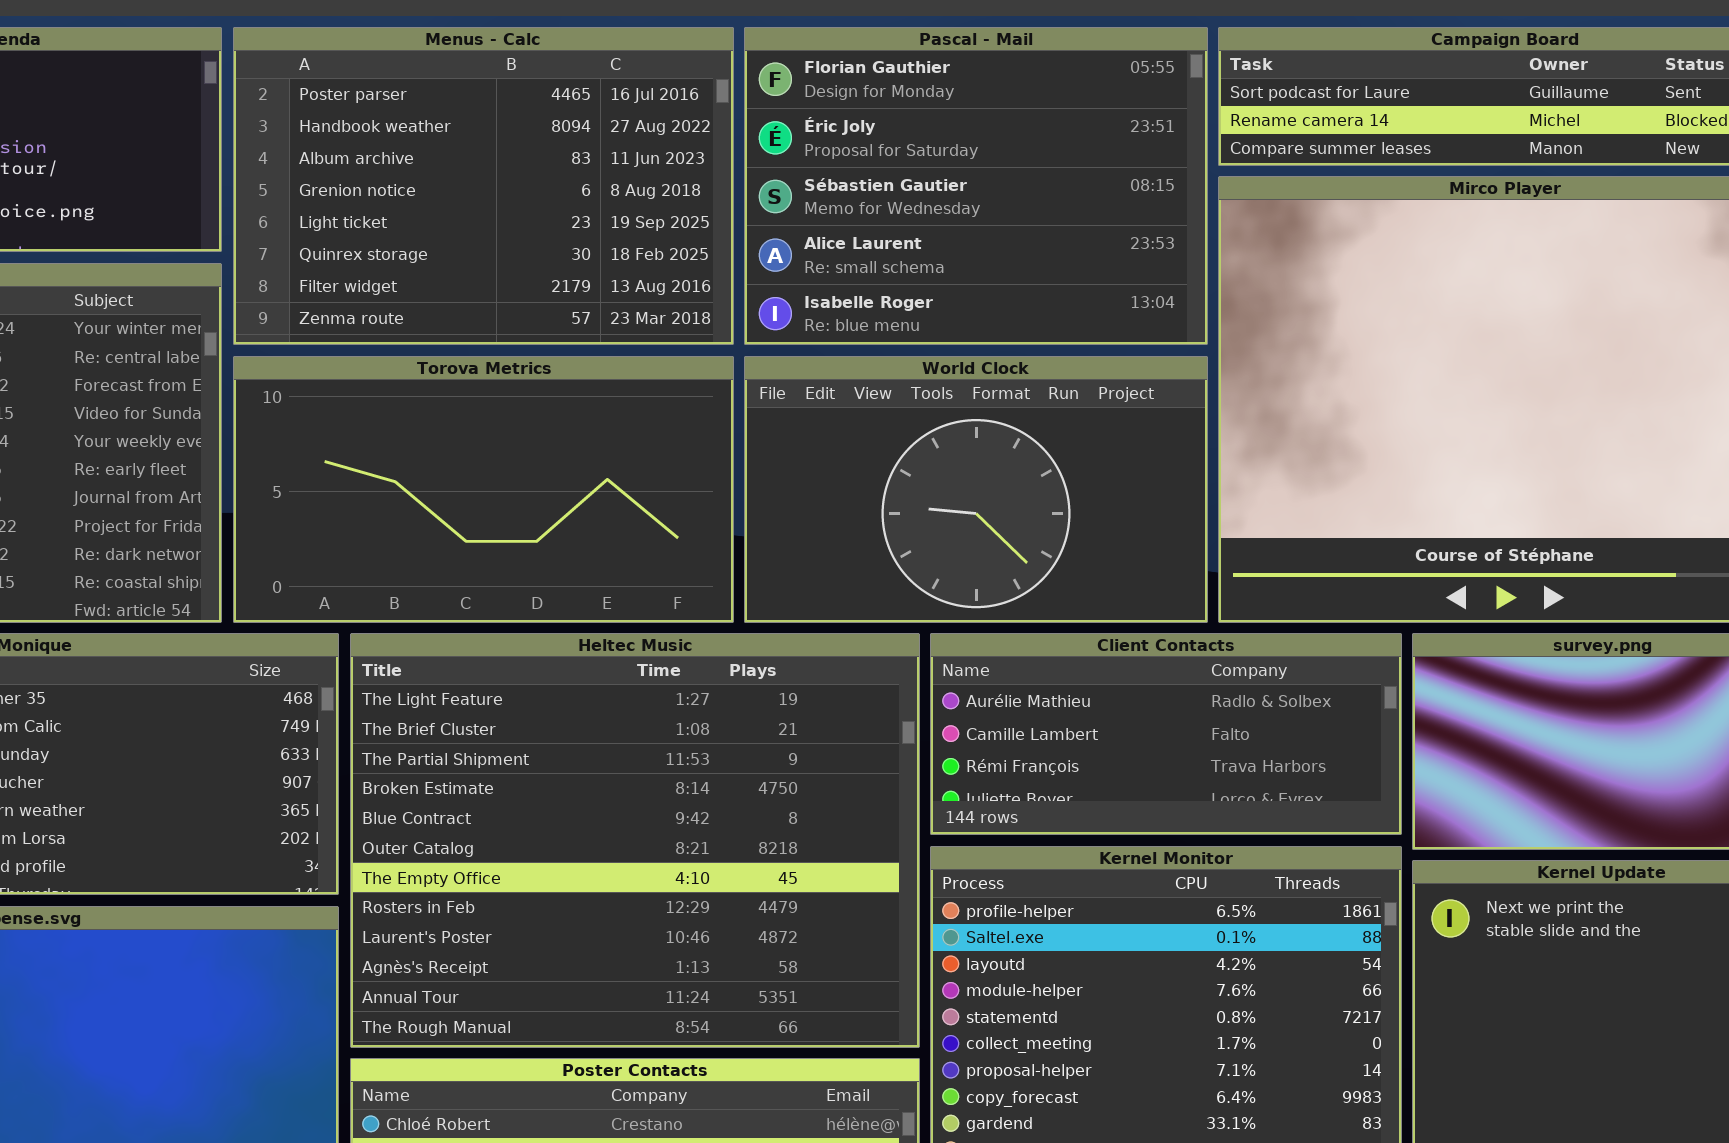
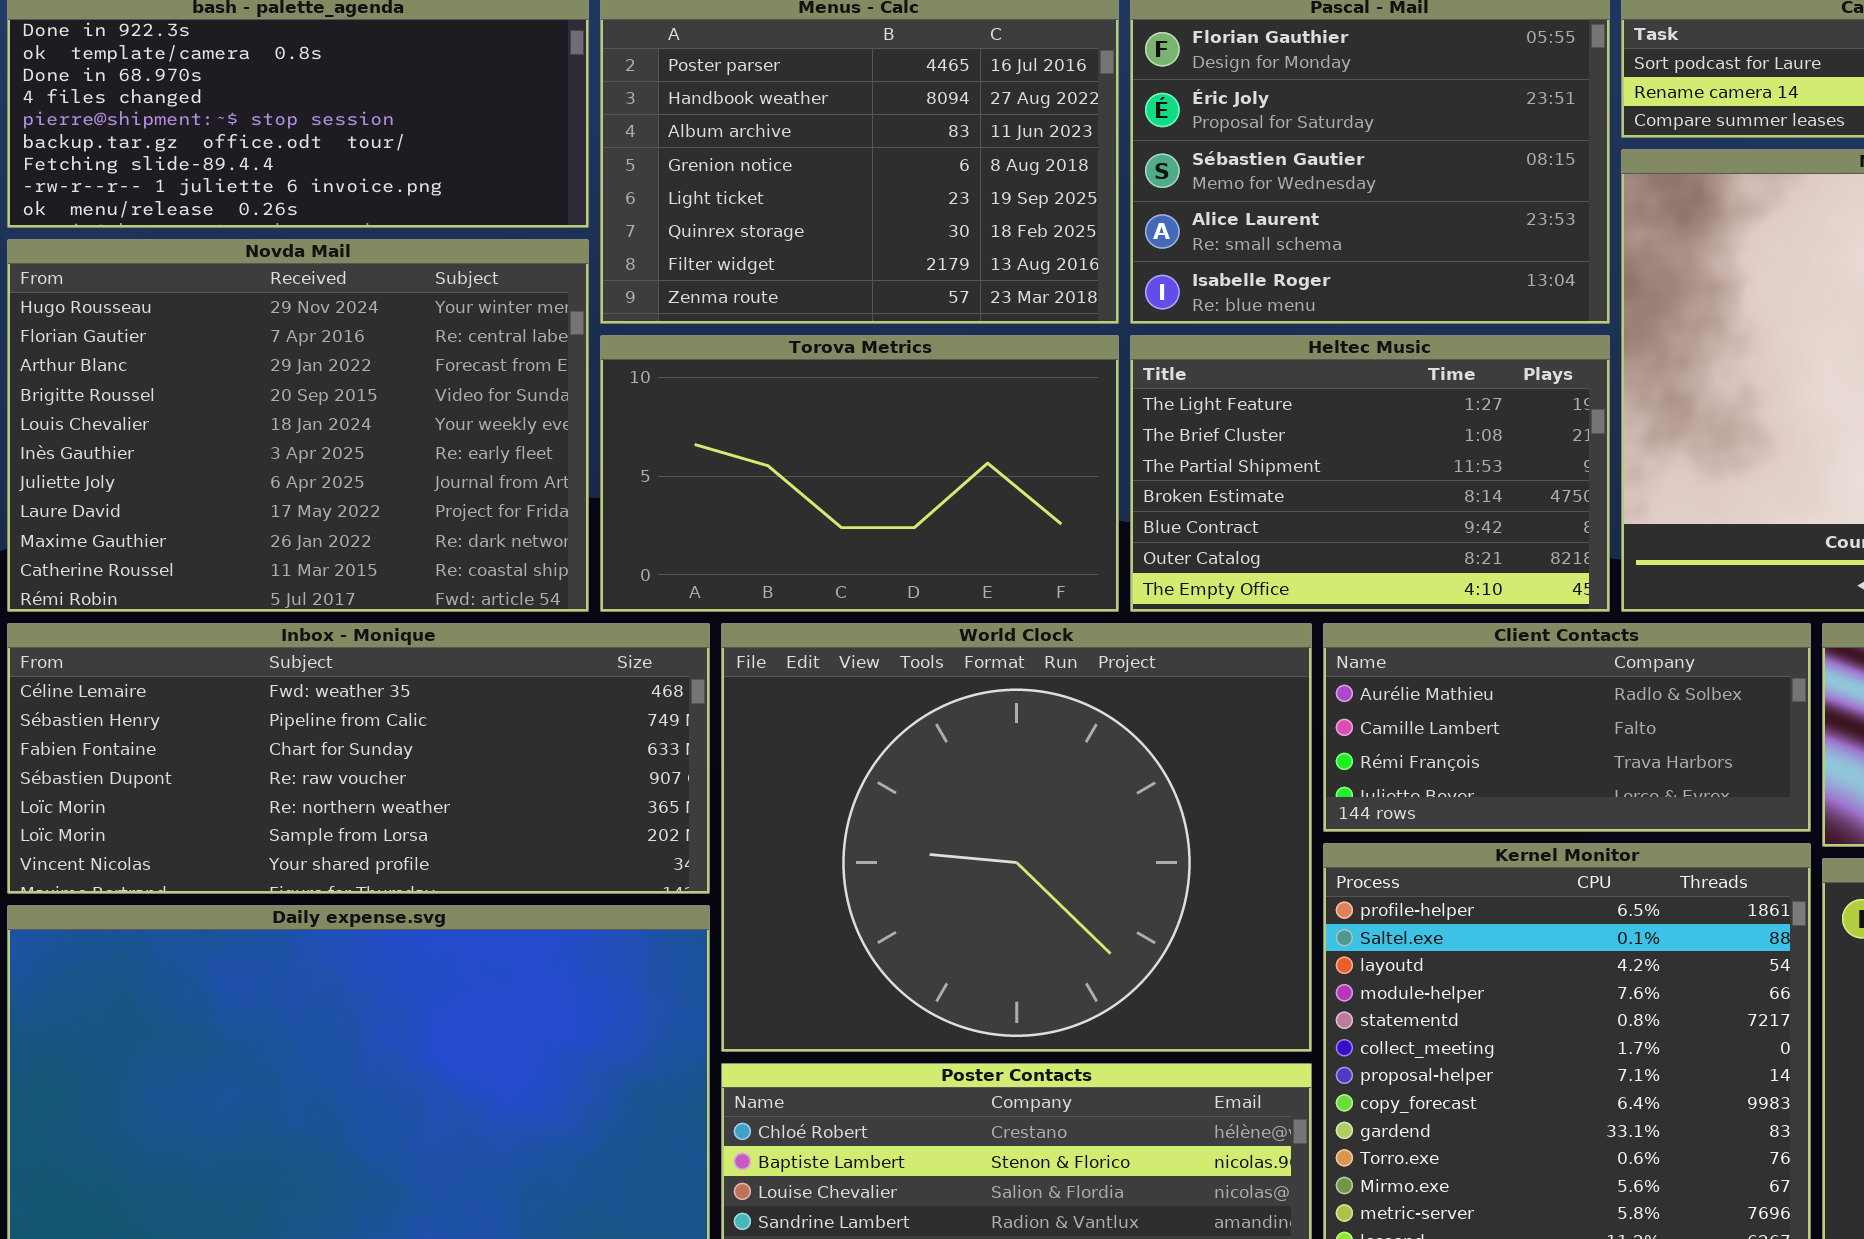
World Clock: [744,356,1208,623] -> [721,623,1312,1052], moved, resized
Heltec Music: [350,633,920,1048] -> [1130,335,1610,612], moved, resized

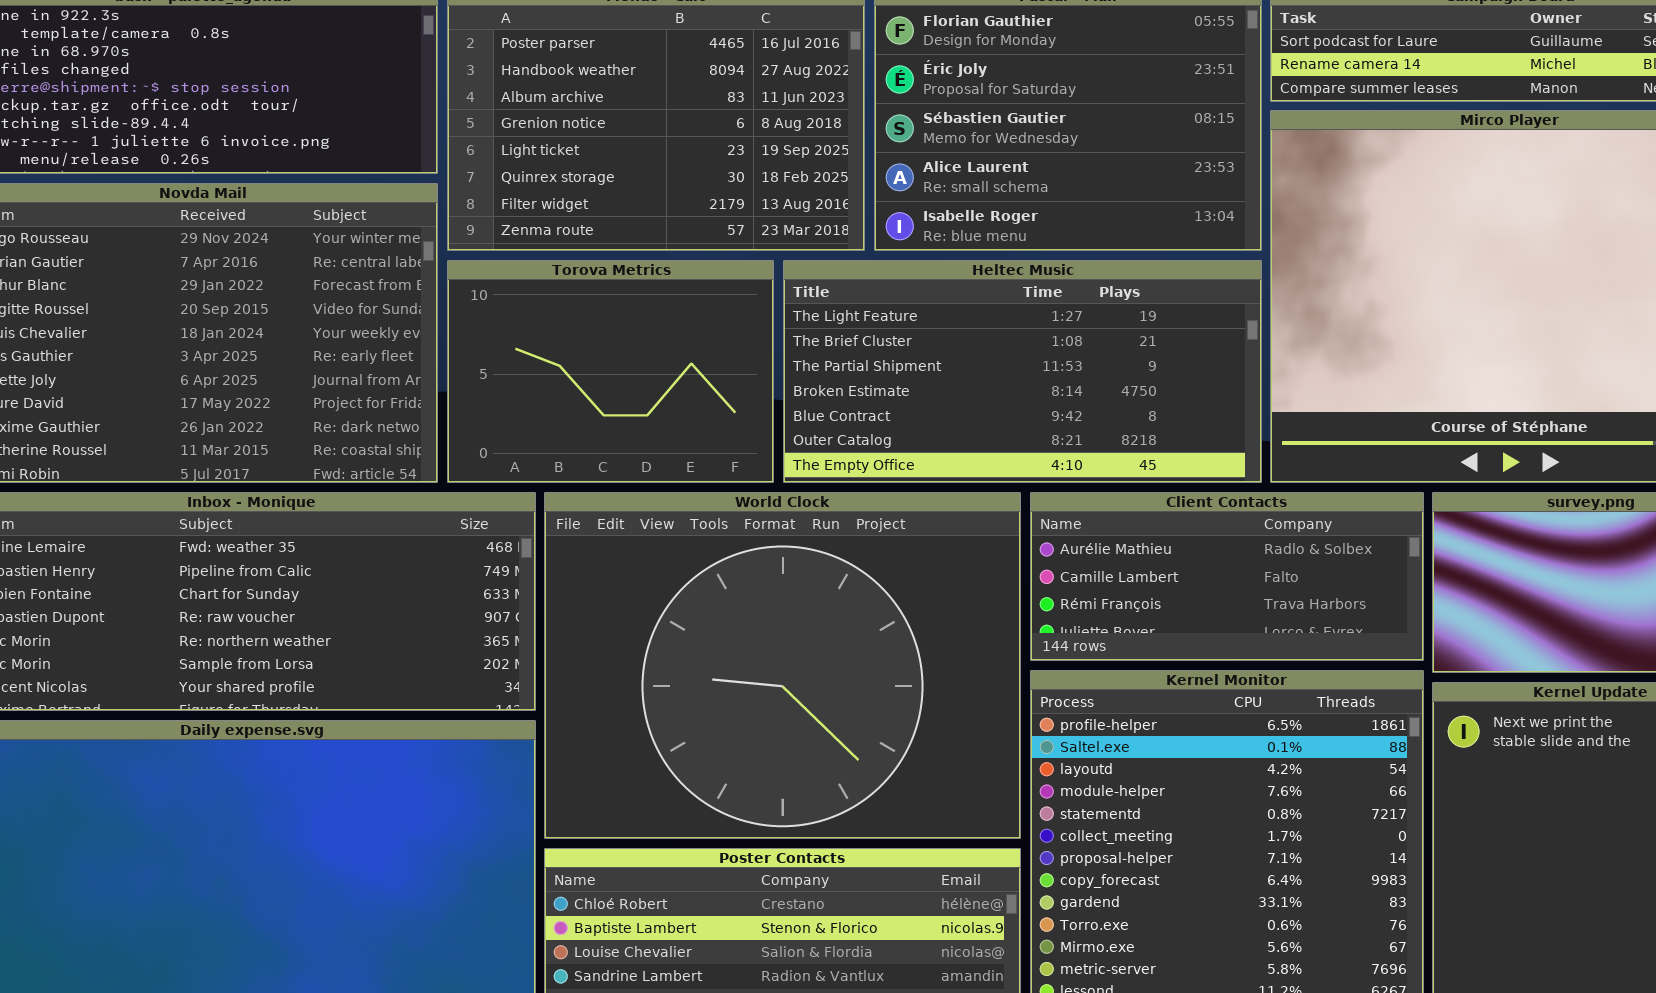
Torova Metrics: [600,335,1119,612] -> [447,260,774,483], resized
Heltec Music: [1130,335,1610,612] -> [783,260,1262,483], resized

